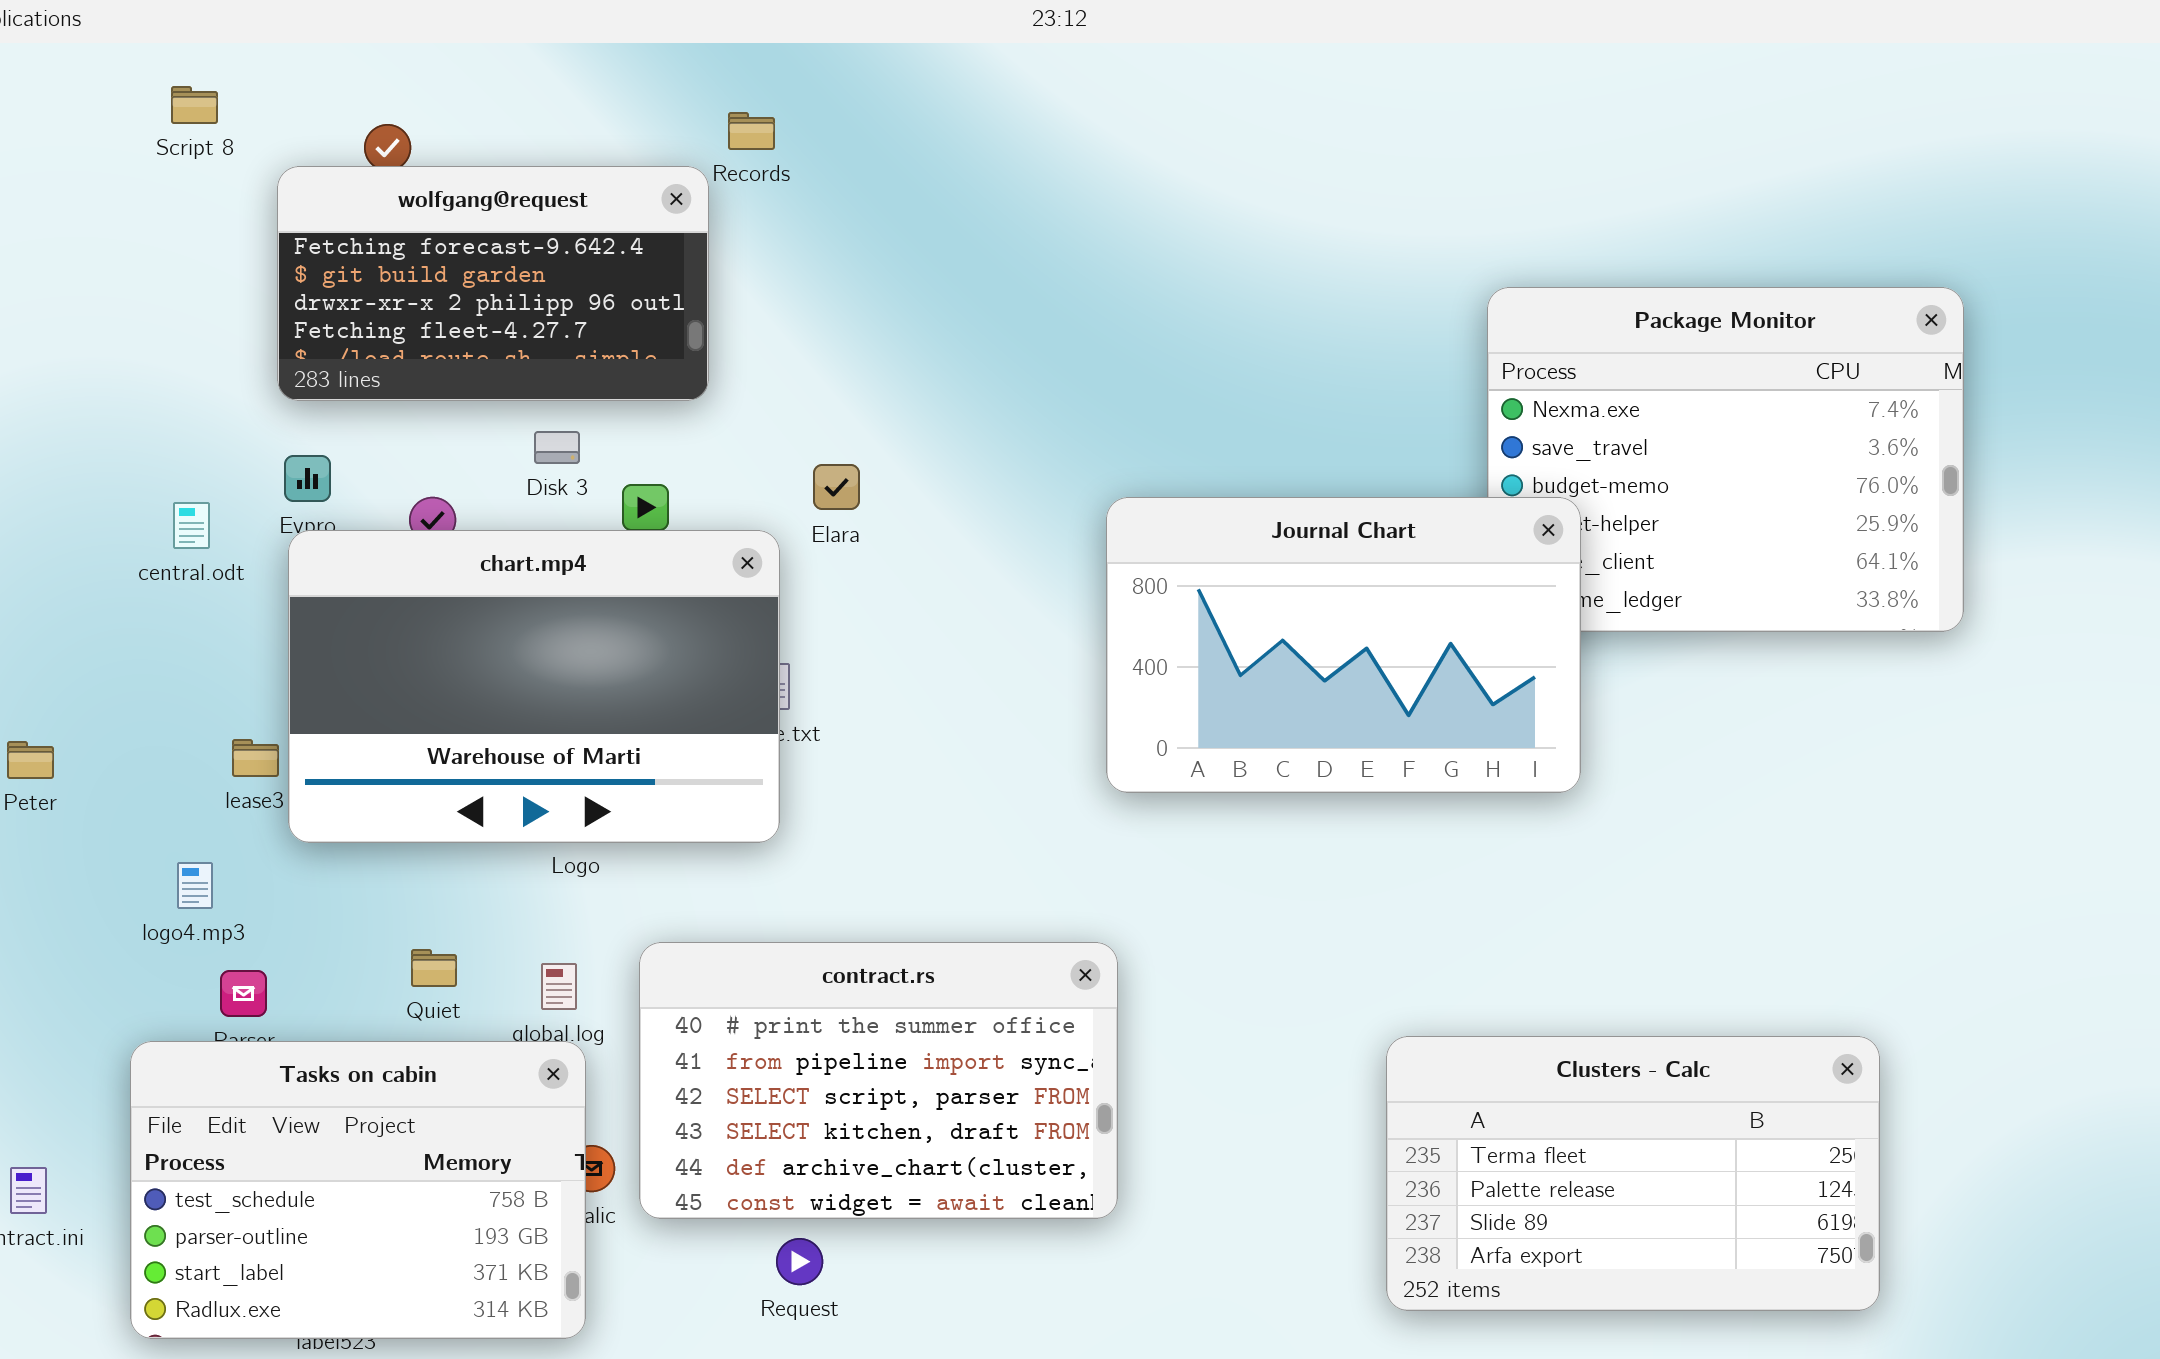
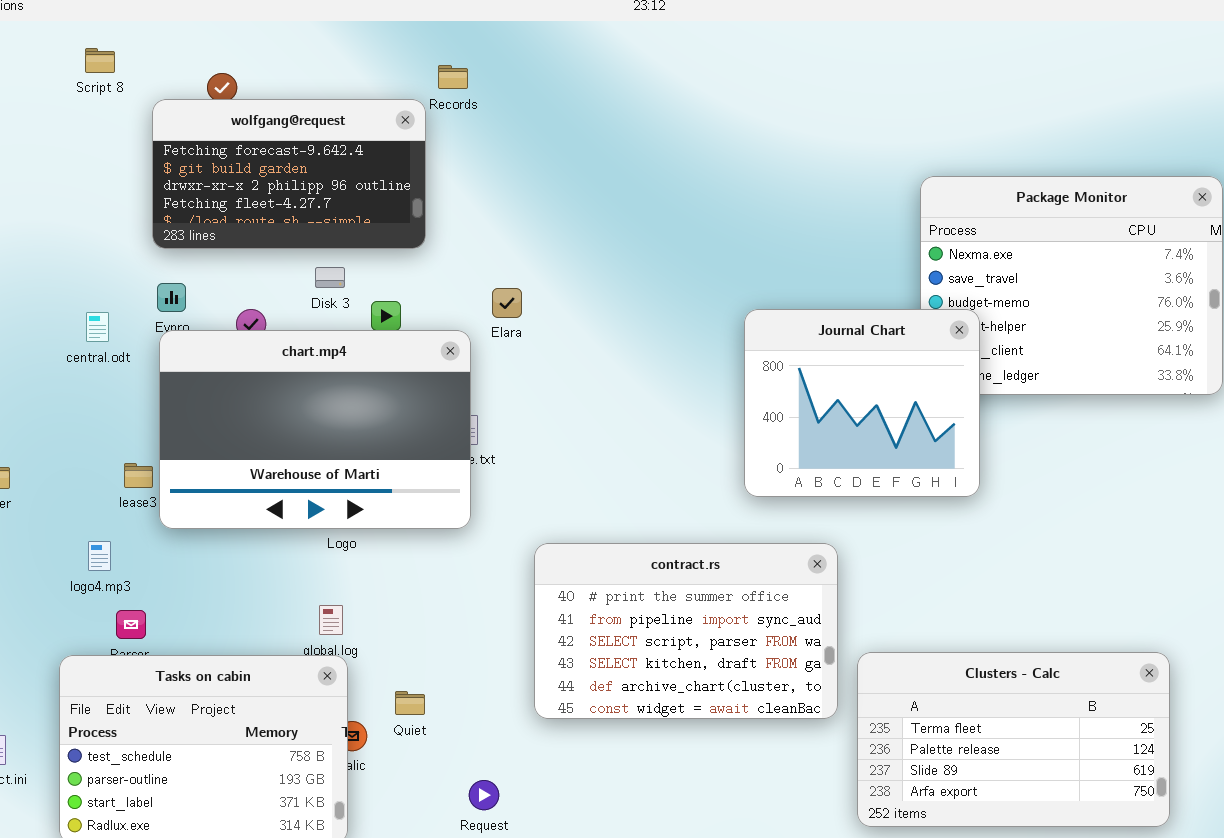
Journal Chart: [1106,497,1581,793] -> [744,309,980,497], resized
contract.rs: [639,942,1118,1219] -> [534,543,838,719], moved
Quiet: [411,949,457,987] -> [395,691,425,715], moved

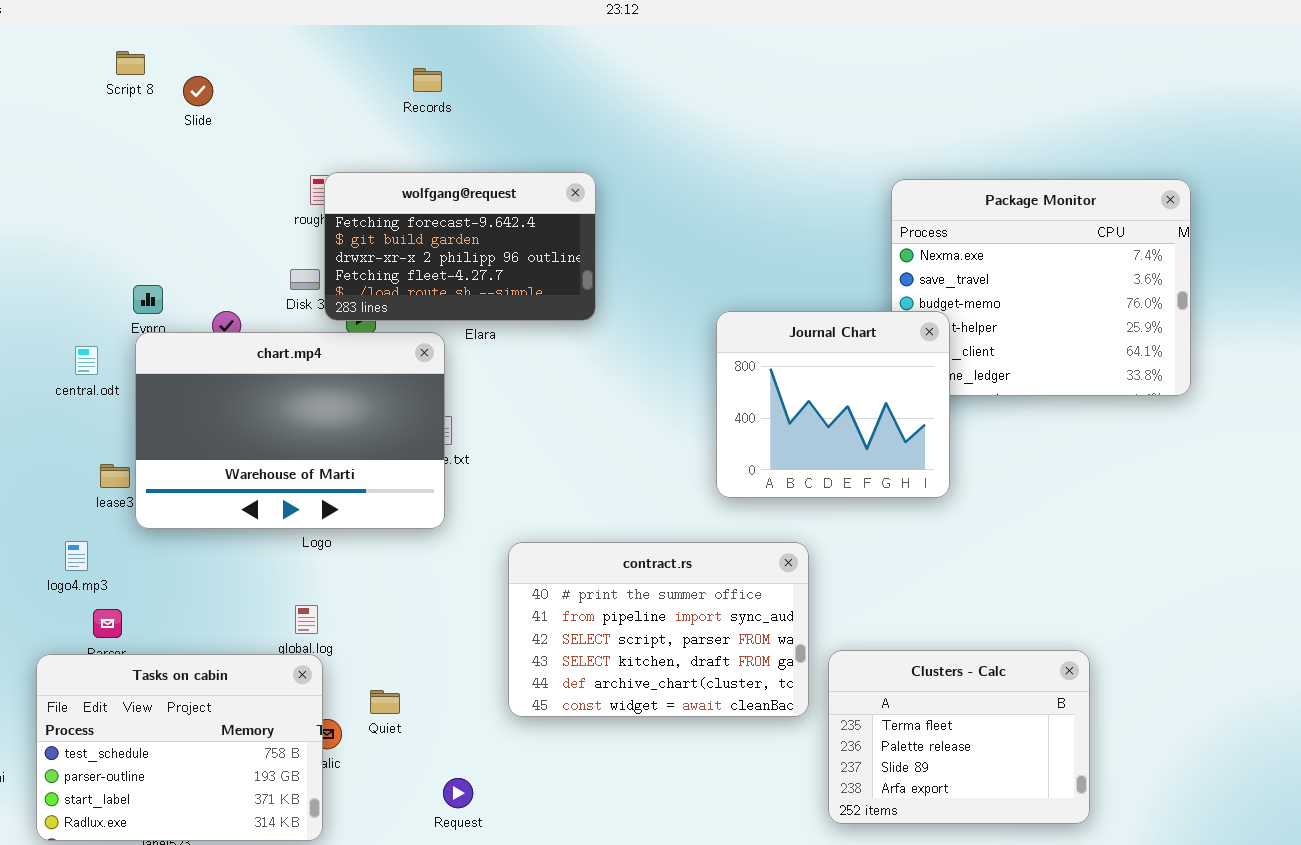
Script 8: [85,48,115,73] -> [116,51,145,75], moved
wolfgang@request: [152,99,426,249] -> [324,172,596,321], moved
central.odt: [86,312,109,342] -> [75,346,98,375], moved
Clusters - Calc: [857,652,1170,827] -> [828,650,1090,824], resized

